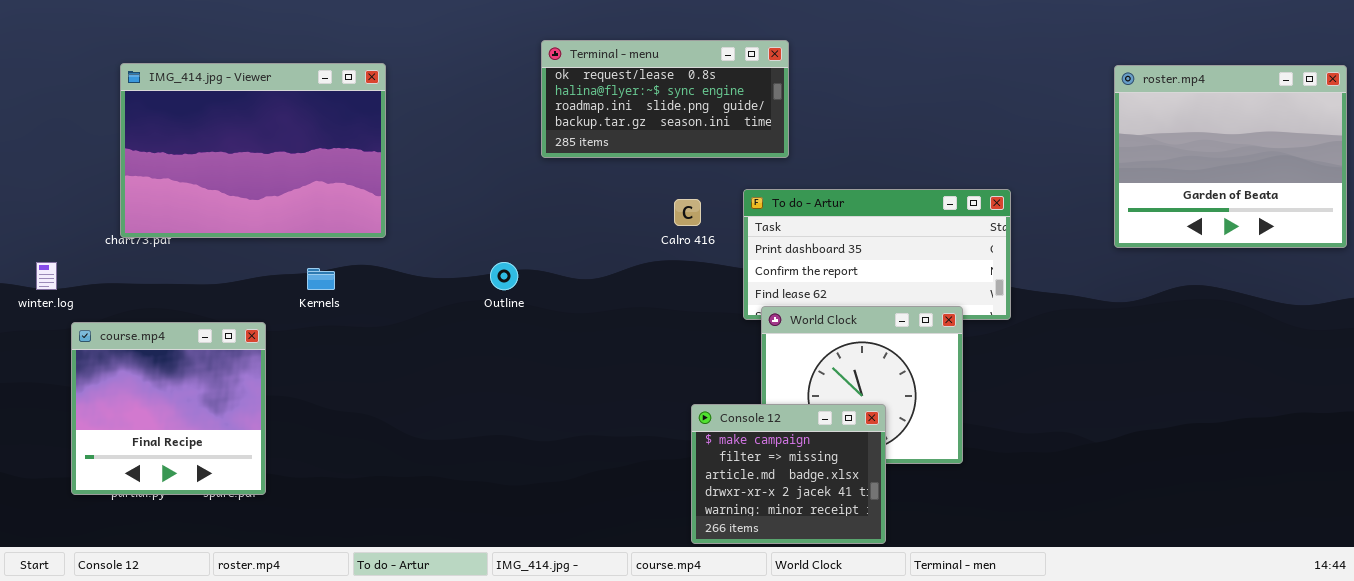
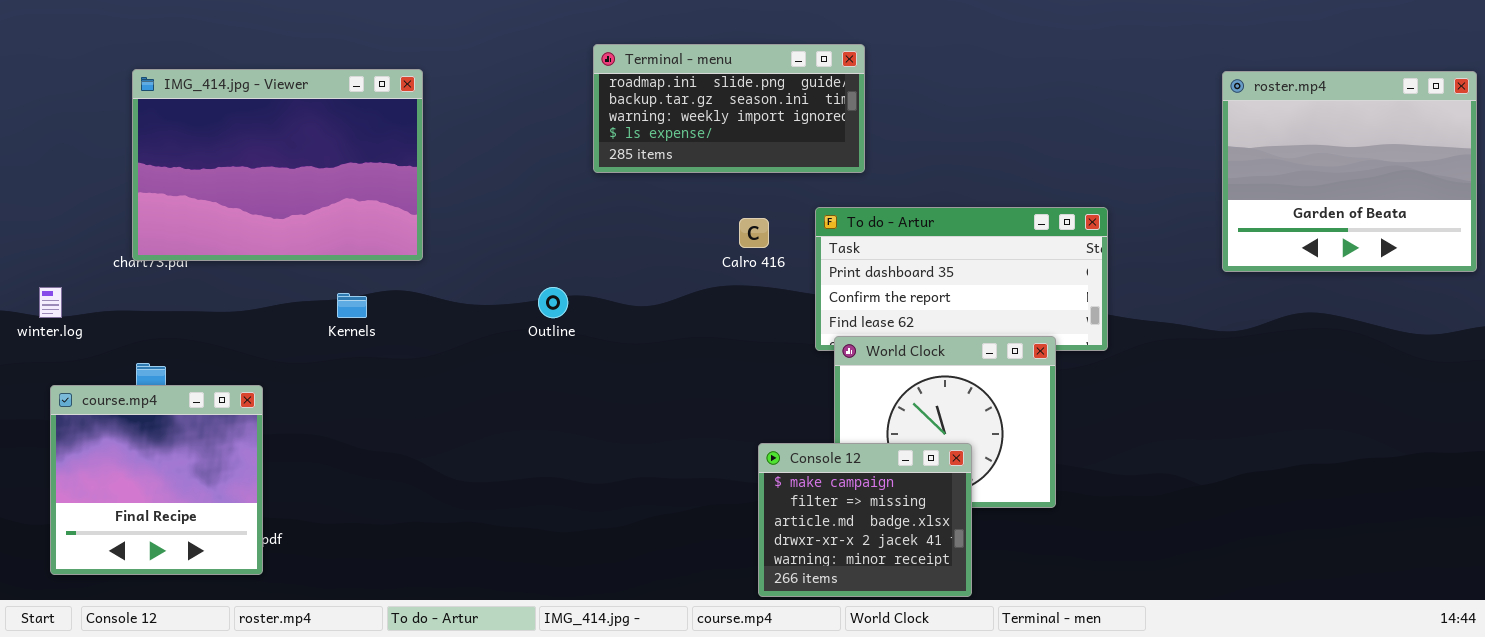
Terminal - menu: [541,40,789,158] -> [593,44,865,173], scrolled down 2 rows
course.mp4: [71,322,266,495] -> [50,385,263,575], moved

